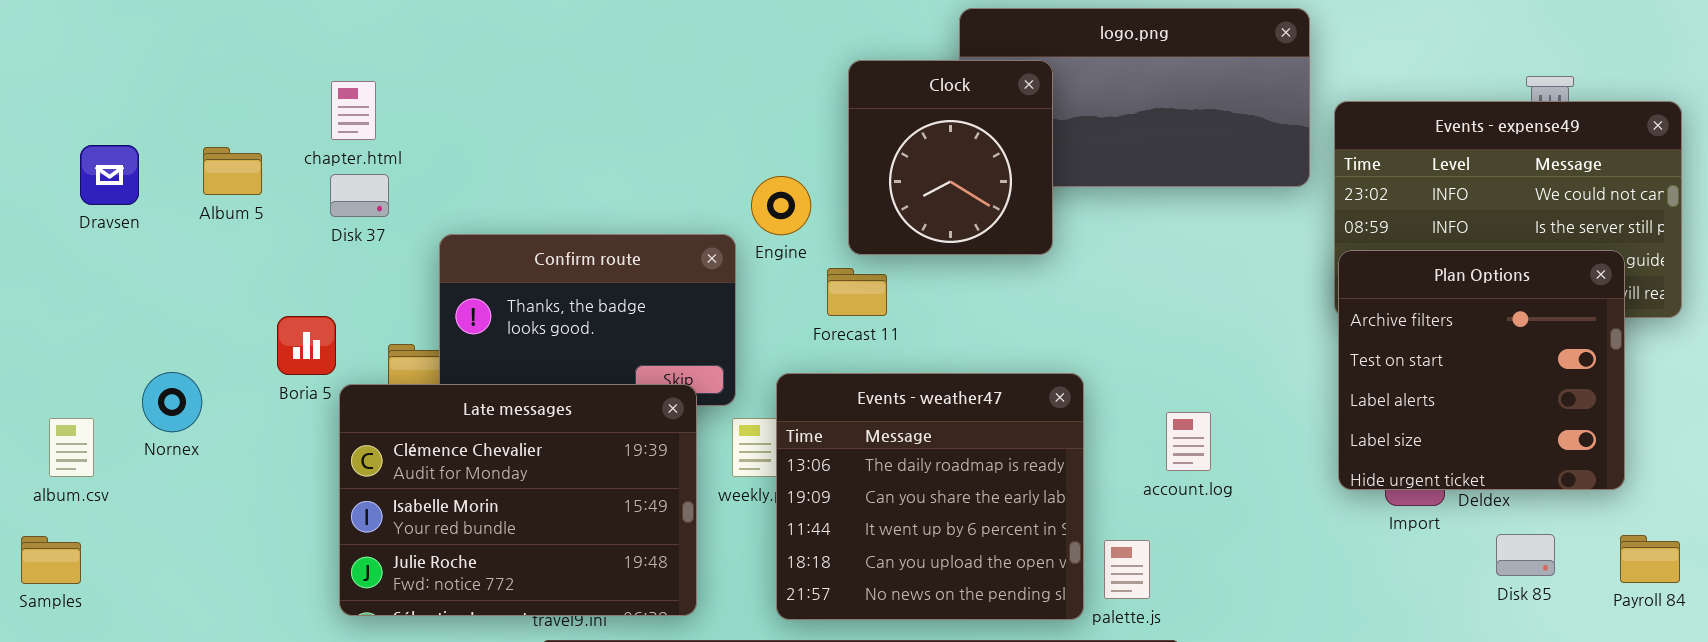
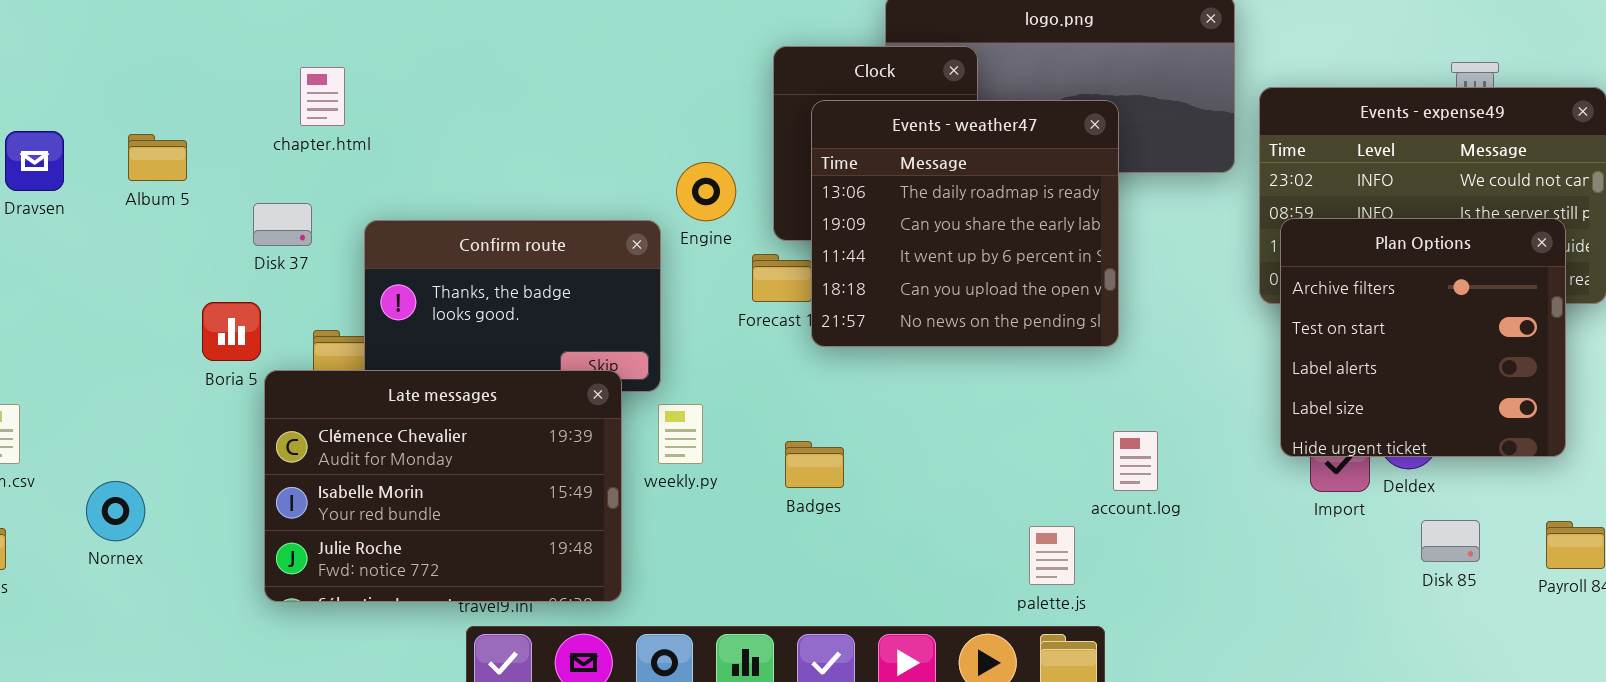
chapter.html: [331,81,376,140] -> [300,67,345,126], moved
Disk 37: [330,174,389,217] -> [253,203,312,246], moved
Plan Options: [1338,250,1625,490] -> [1280,218,1566,457], moved
Nornex: [142,372,202,432] -> [86,481,145,541], moved
Events - weather47: [776,373,1084,620] -> [811,100,1119,347], moved
account.log: [1166,412,1211,471] -> [1113,431,1158,491], moved

